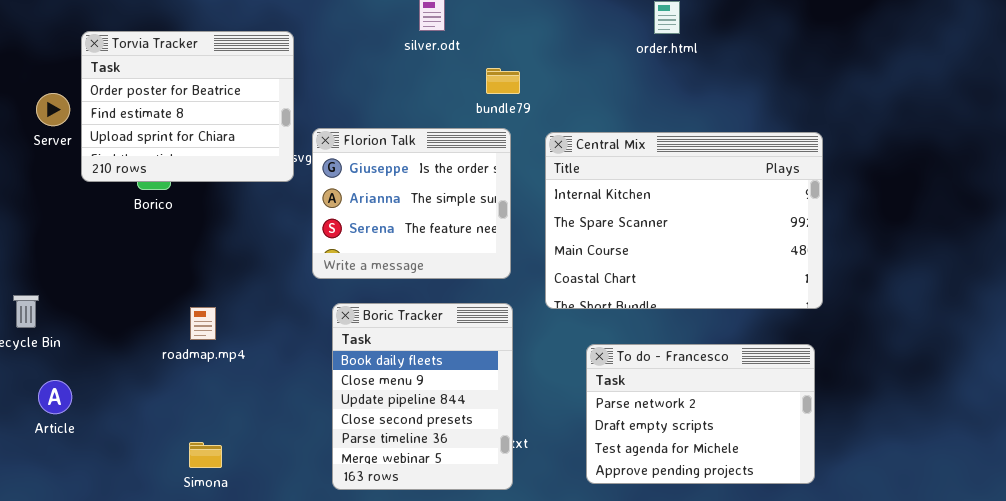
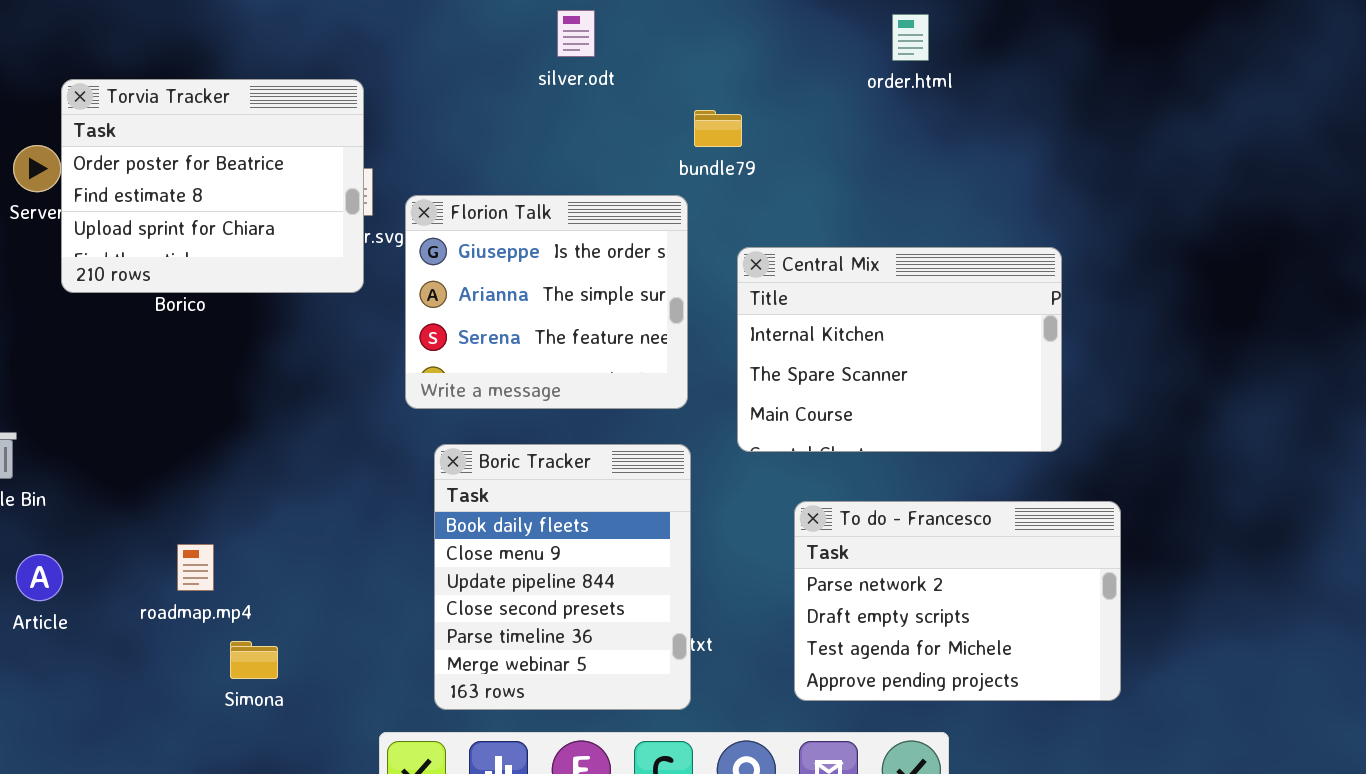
Torvia Tracker: [81,31,294,182] -> [61,79,364,293], moved
bundle79: [486,68,520,94] -> [694,110,742,147], moved
Central Mix: [545,132,823,309] -> [737,247,1062,452], resized
roadmap.mp4: [190,307,216,340] -> [177,544,214,591], moved

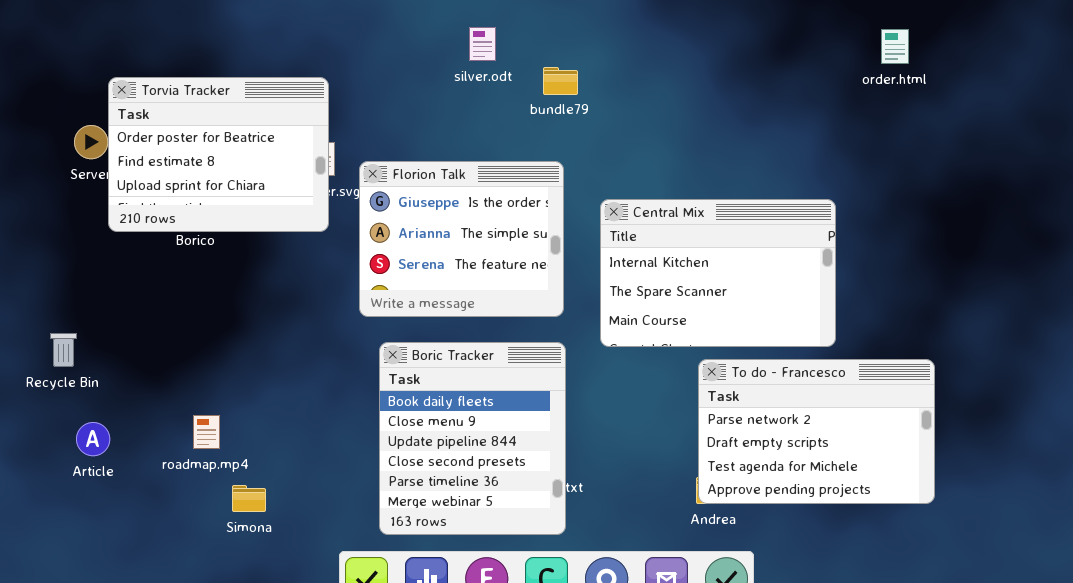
order.html: [892,14,929,61] -> [881,29,909,64], moved
bundle79: [694,110,742,147] -> [543,67,578,95], moved
To do - Francesco: [794,501,1121,701] -> [698,359,935,504], moved

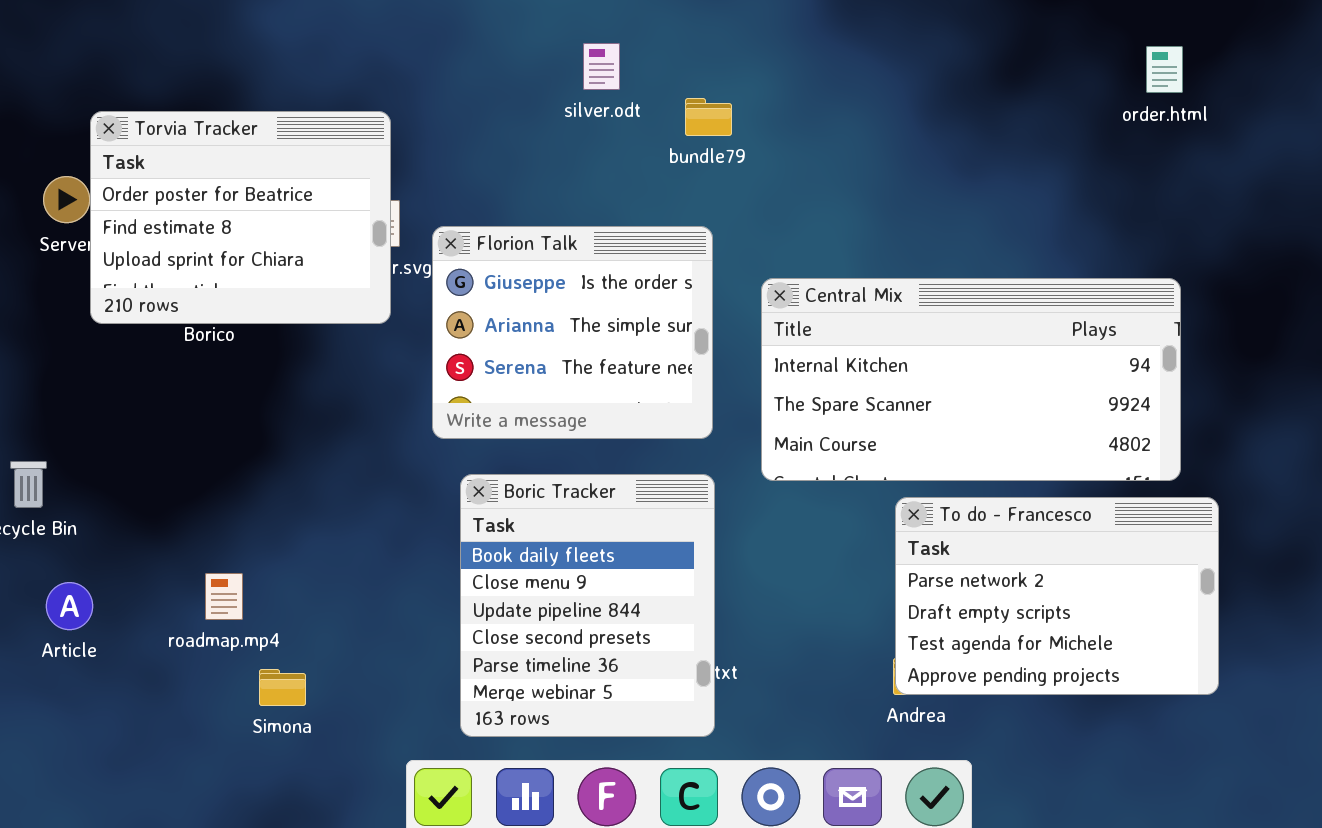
Central Mix: [600,199,836,347] -> [761,278,1181,481], resized

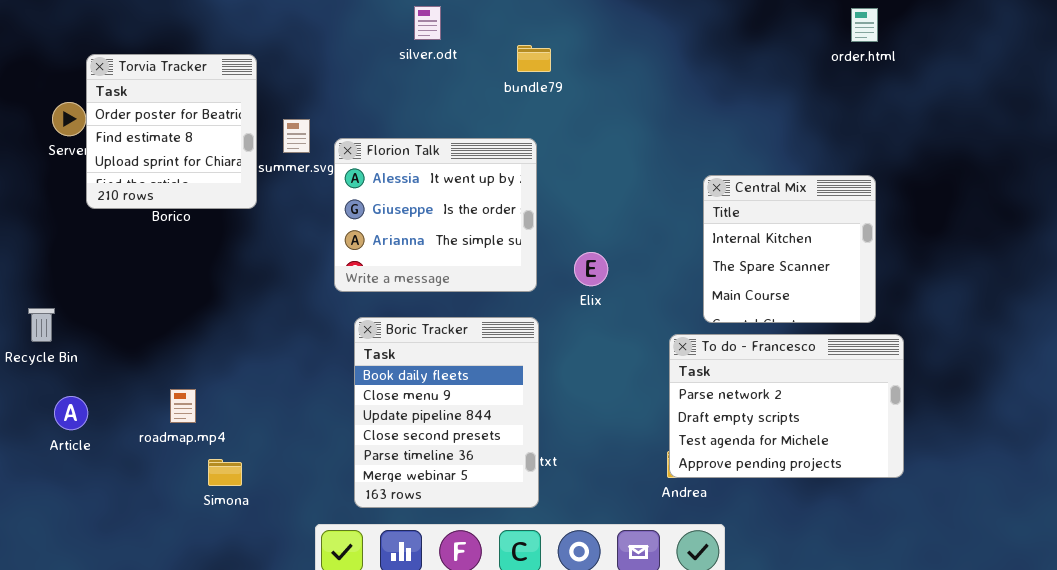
silver.odt: [583,43,620,90] -> [414,6,441,40], moved
Torvia Tracker: [90,111,391,324] -> [86,54,257,209], resized
Florion Talk: [432,226,713,439] -> [334,138,537,292], scrolled up 1 row
Central Mix: [761,278,1181,481] -> [703,175,876,323], resized

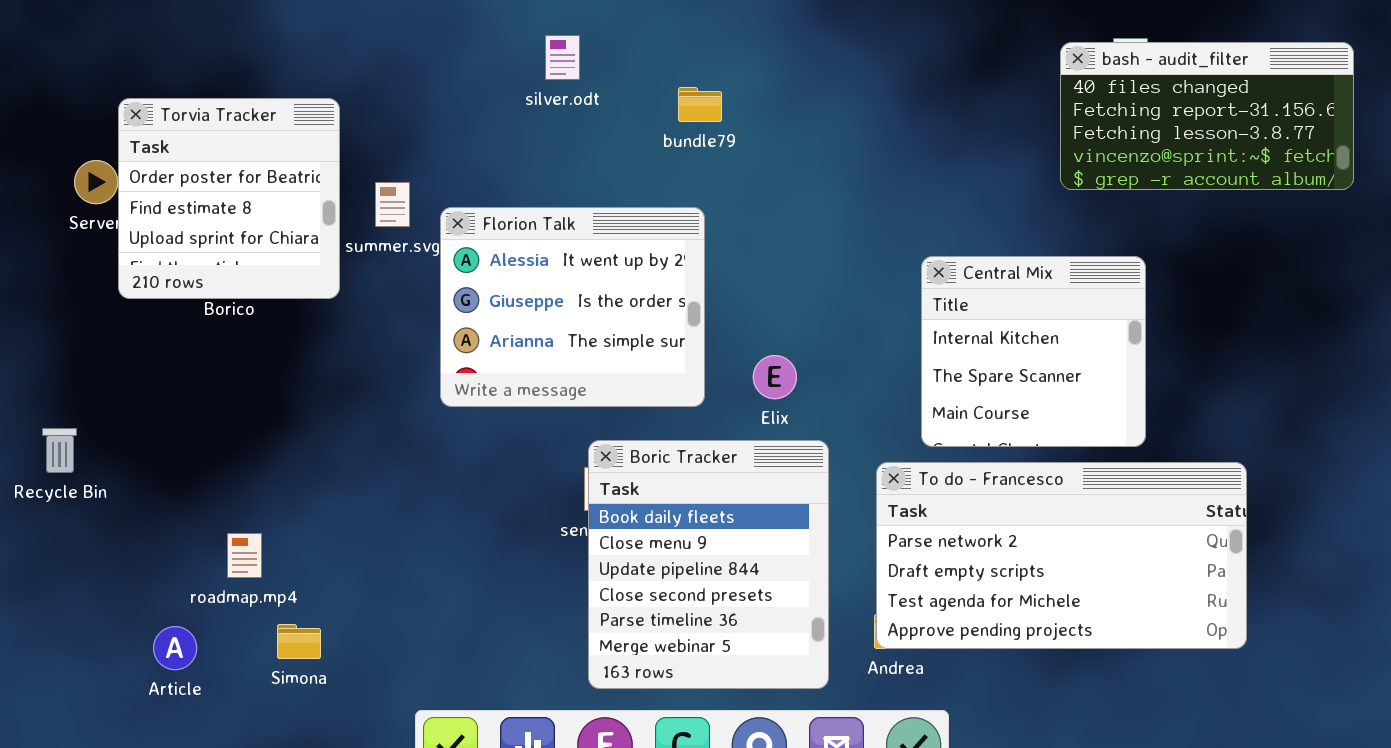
bash - audit_filter: none -> [1060,42,1354,190], opened
Boric Tracker: [354,317,539,508] -> [588,440,829,689], moved
To do - Francesco: [669,334,904,478] -> [876,462,1247,649], resized
Article: [54,396,88,430] -> [153,626,197,670], moved

